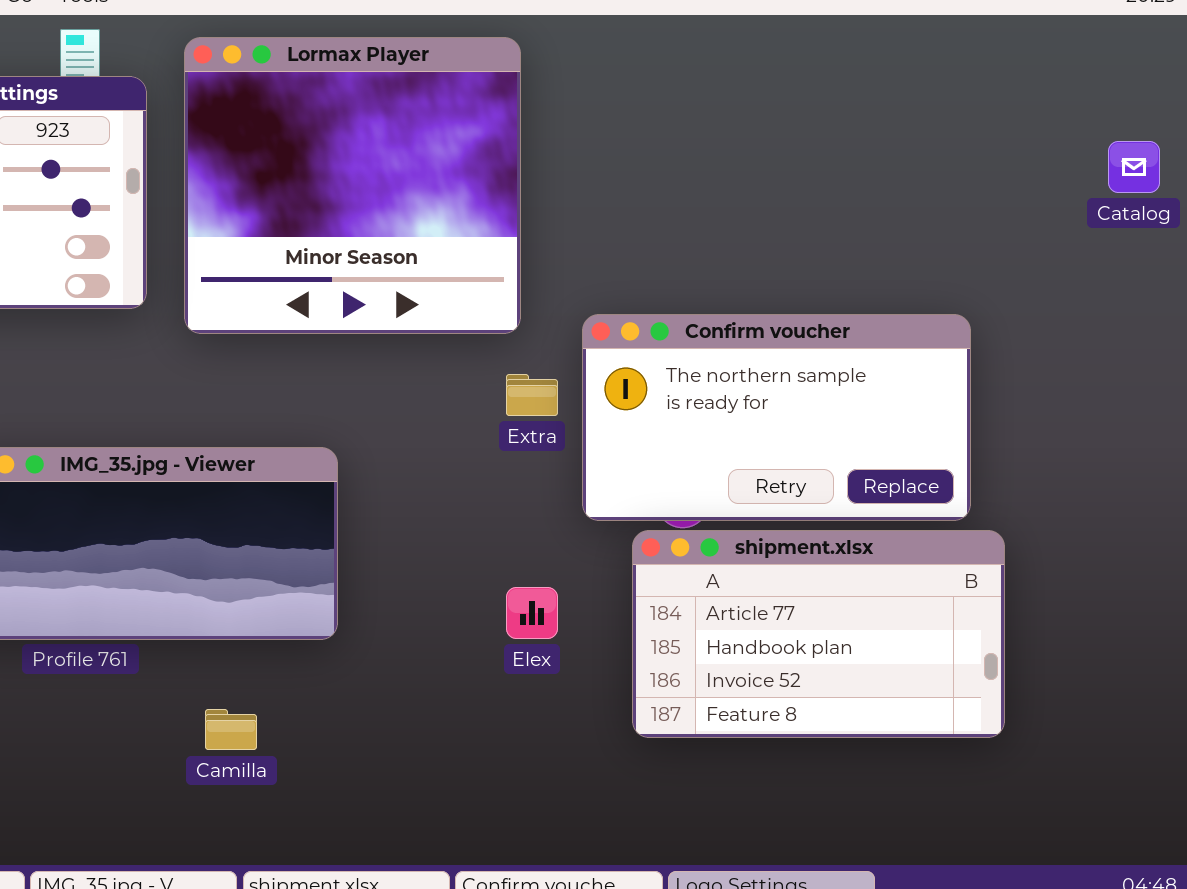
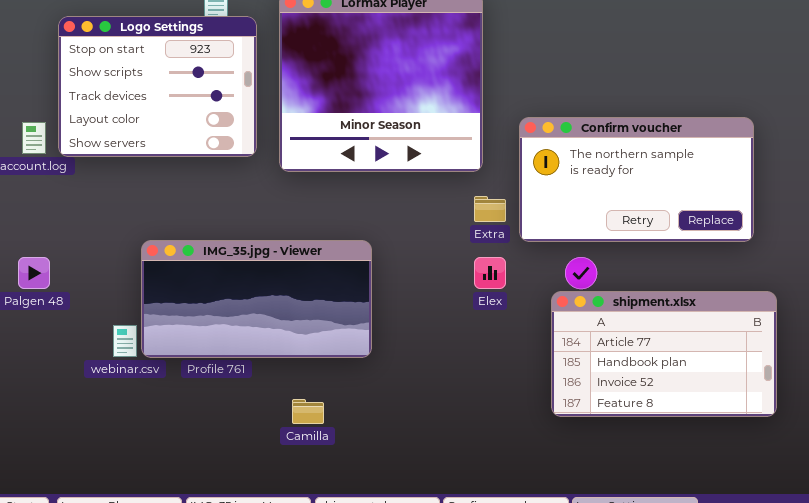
Confirm voucher: [582,314,971,521] -> [519,117,754,242], moved
Elex: [506,587,558,639] -> [474,257,506,289], moved

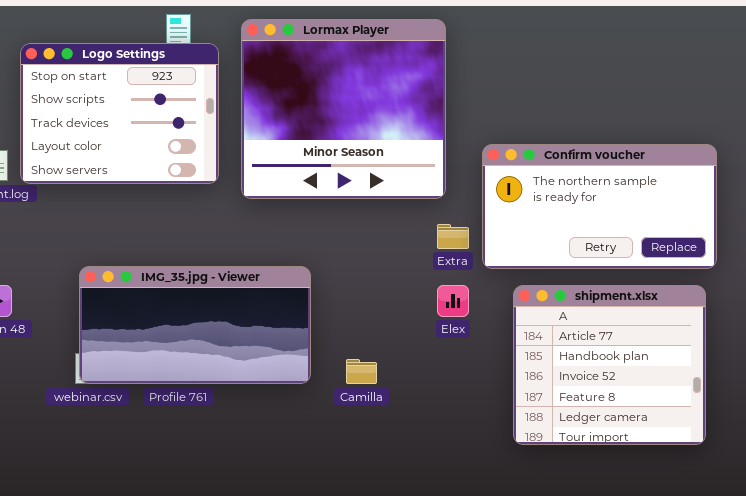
IMG_35.jpg - Viewer: [141,240,372,358] -> [79,266,311,384], moved
shipment.xlsx: [551,291,777,417] -> [513,285,706,445], resized
Camilla: [292,399,324,424] -> [346,359,377,384], moved

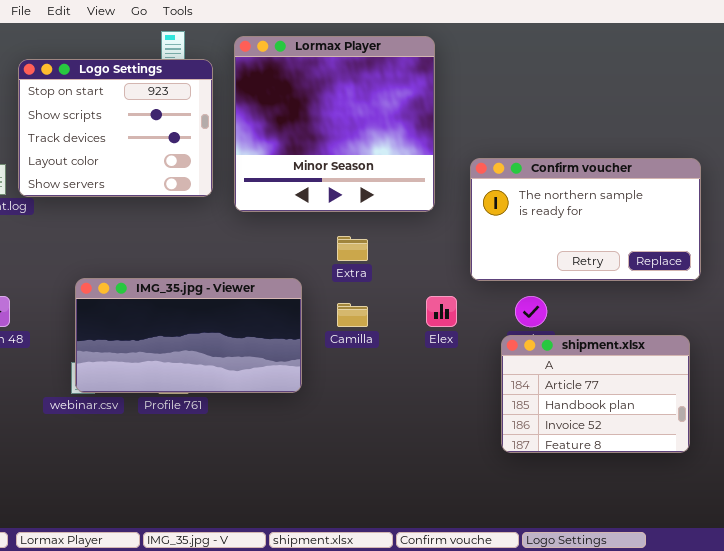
Extra: [437,224,469,249] -> [337,236,368,261], moved
shipment.xlsx: [513,285,706,445] -> [501,335,690,453], resized
Camilla: [346,359,377,384] -> [337,303,368,327], moved

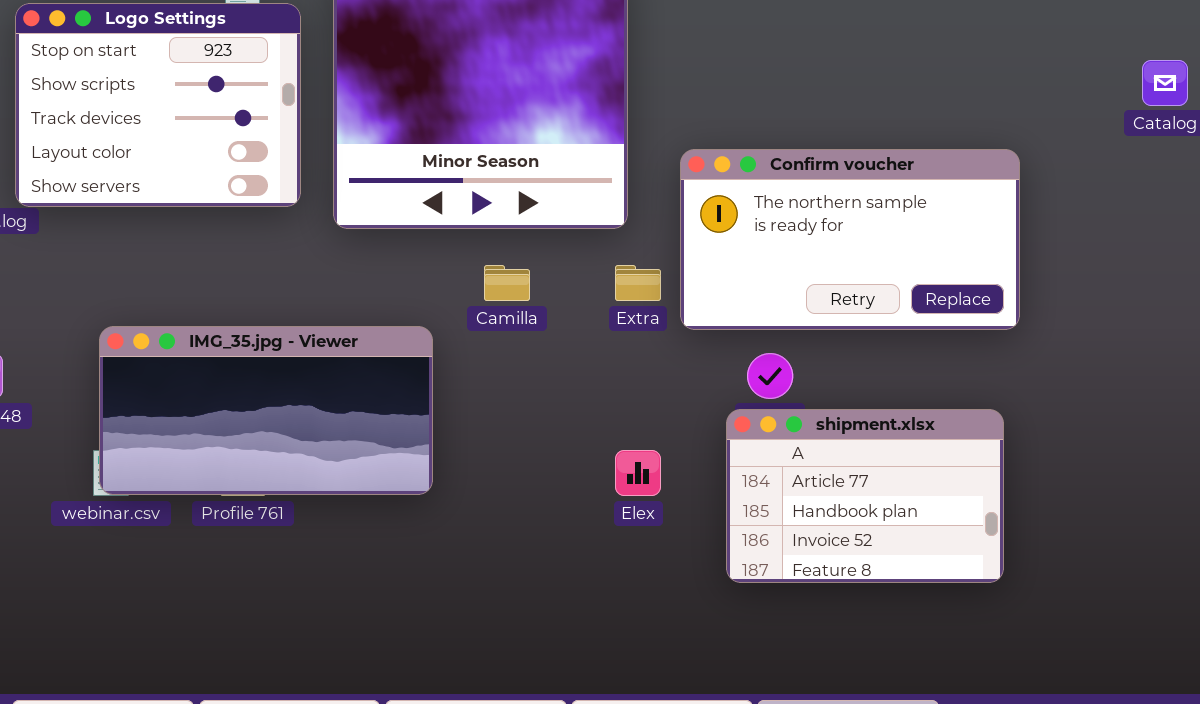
Extra: [337,236,368,261] -> [615,265,661,301], moved
Elex: [426,296,457,327] -> [615,450,661,496], moved
Camilla: [337,303,368,327] -> [484,265,530,301], moved

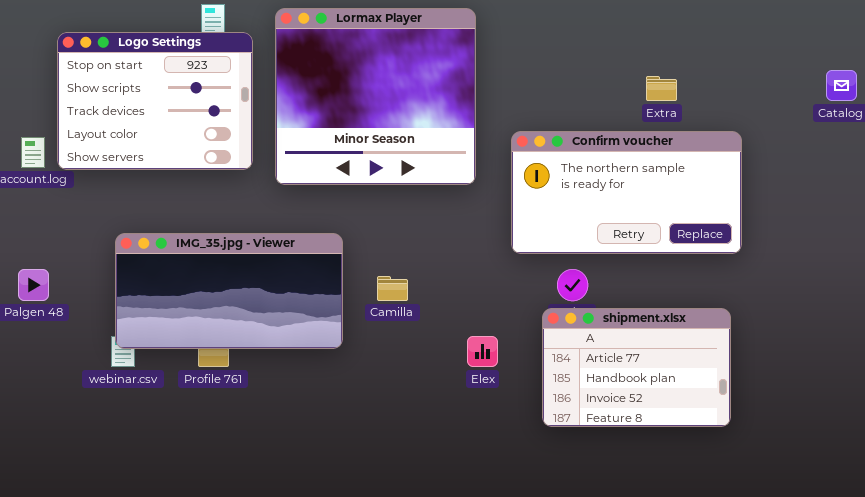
Camilla: [484,265,530,301] -> [377,276,408,301], moved
Extra: [615,265,661,301] -> [646,76,677,101], moved
IMG_35.jpg - Viewer: [99,326,433,495] -> [115,233,343,349], moved

